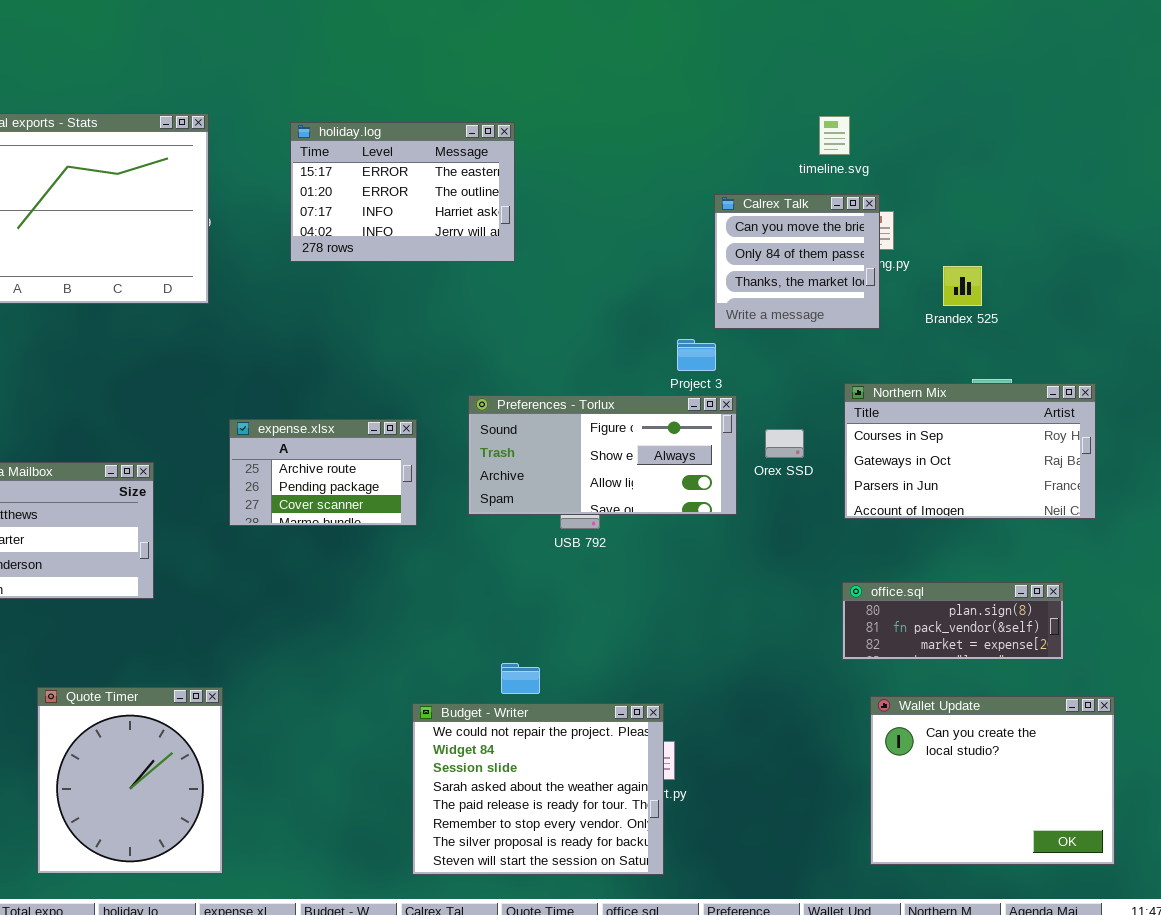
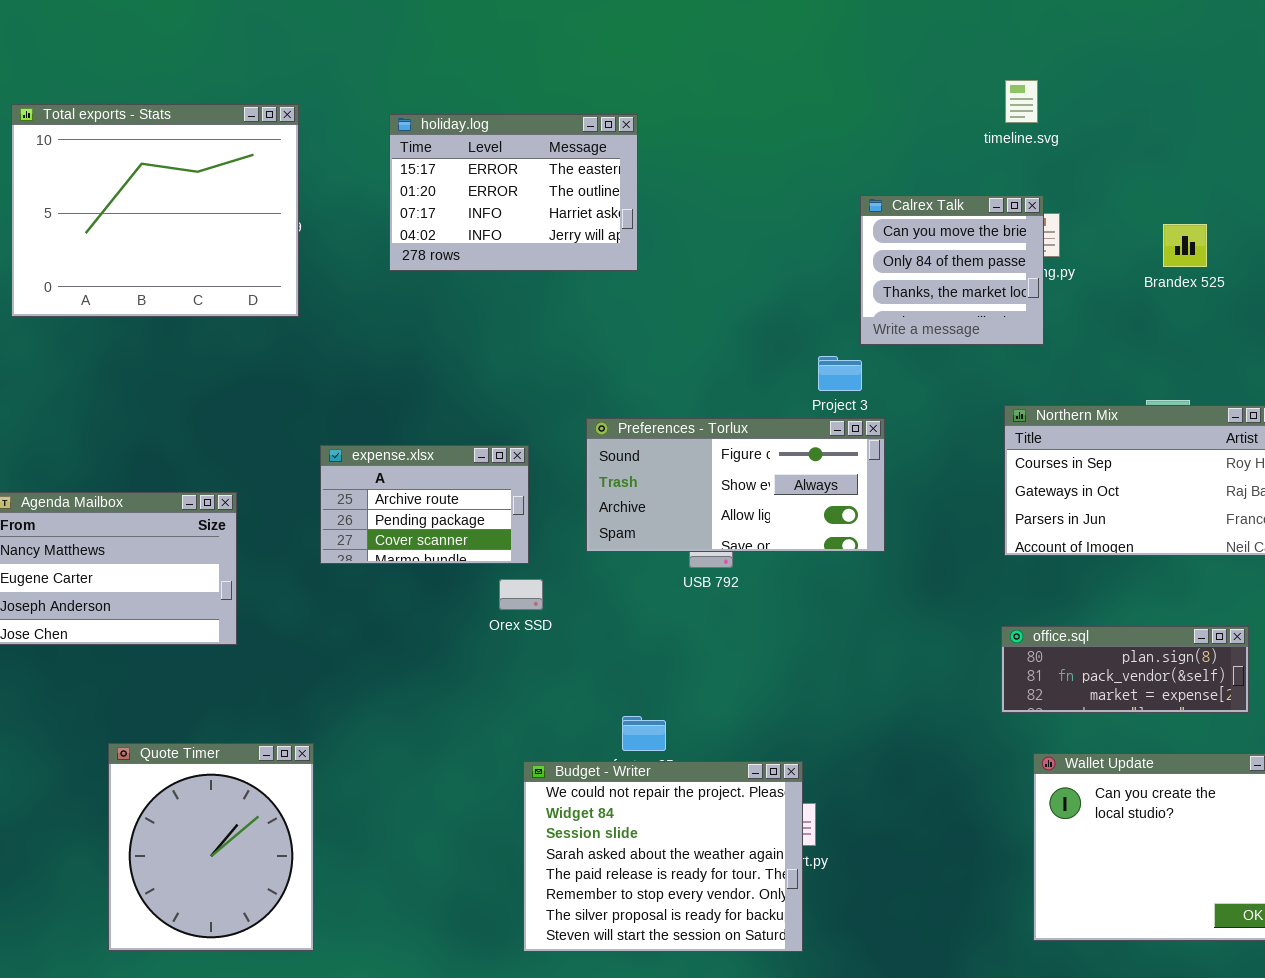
timeline.svg: [819,116,850,155] -> [1005,80,1038,123], moved
Brandex 525: [943,266,982,306] -> [1163,224,1207,267], moved
Orex SSD: [765,429,804,458] -> [499,579,543,610], moved

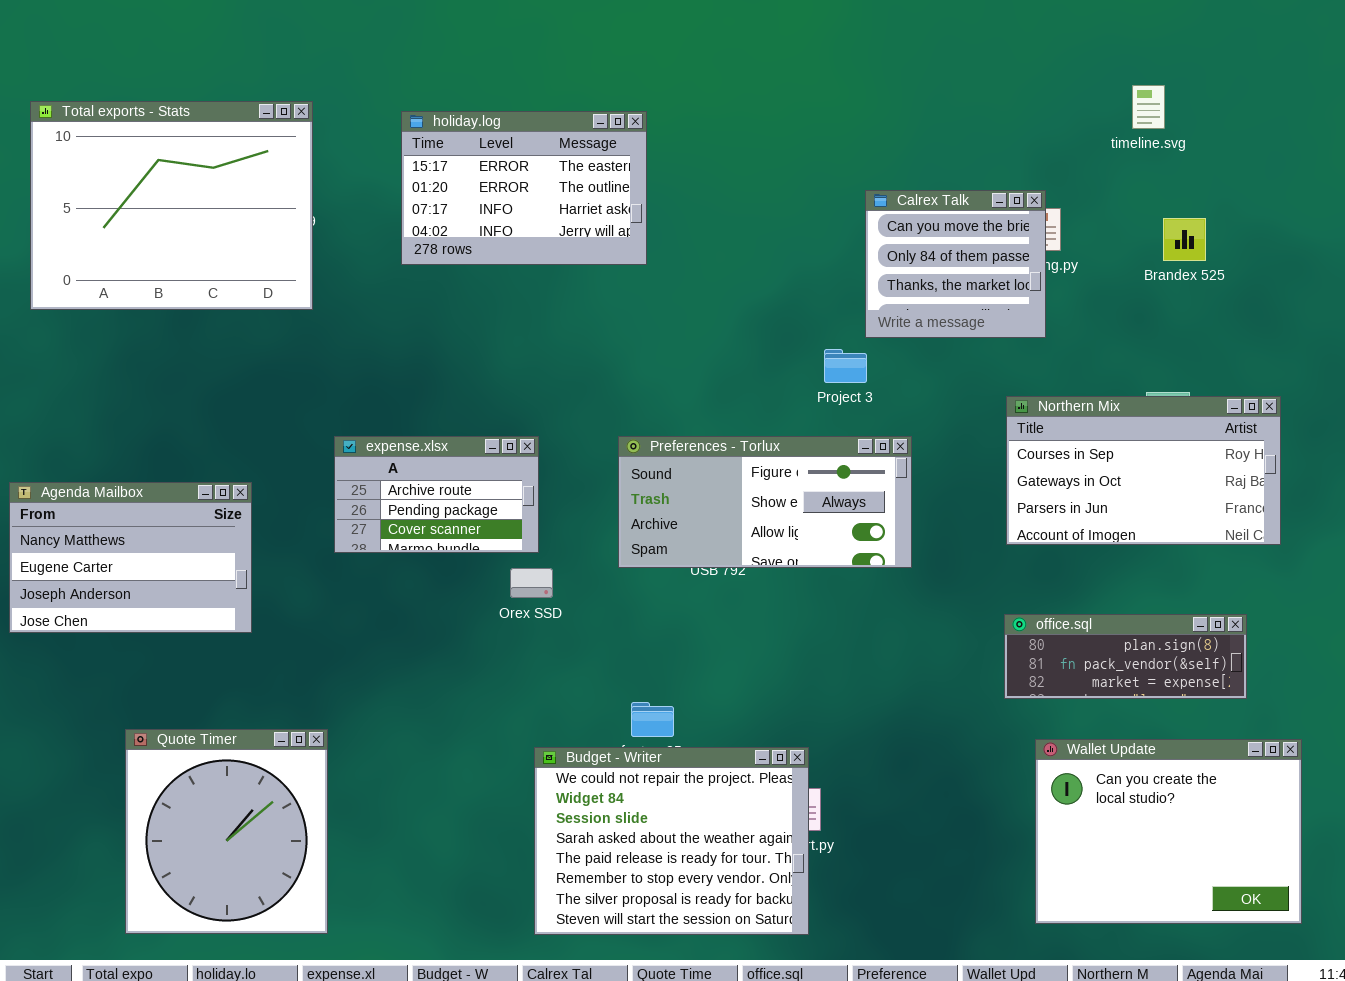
timeline.svg: [1005,80,1038,123] -> [1132,85,1165,129], moved
Preferences - Torlux: [586,418,885,552] -> [618,436,912,568], moved

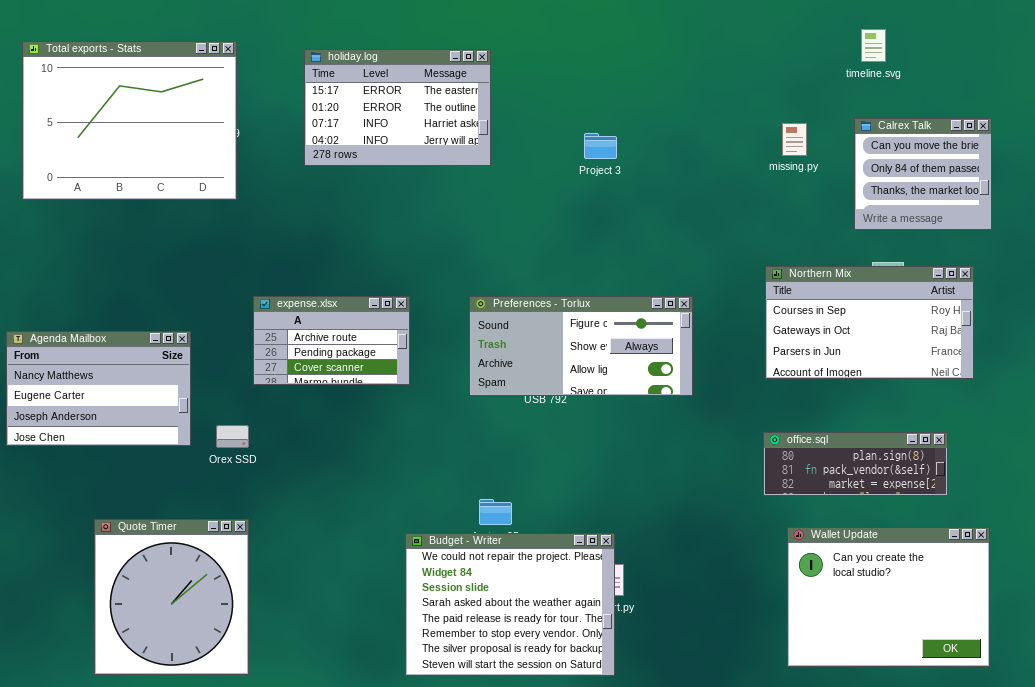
Calrex Talk: [865,190,1046,338] -> [854,118,992,230], moved
Project 3: [824,349,867,383] -> [584,133,617,159], moved
Orex SSD: [510,568,553,598] -> [216,425,249,448], moved

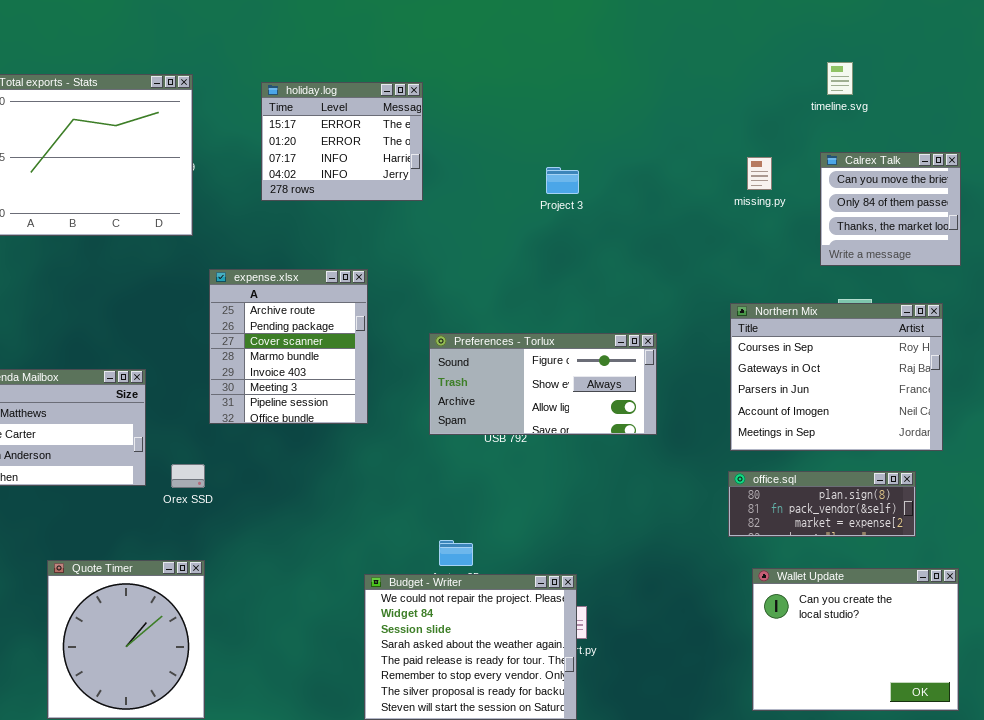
holiday.log: [304,49,491,166] -> [261,82,423,201], resized
Northern Mix: [765,266,974,379] -> [730,303,943,451], resized
expense.xlsx: [253,296,410,385] -> [209,269,368,424], resized

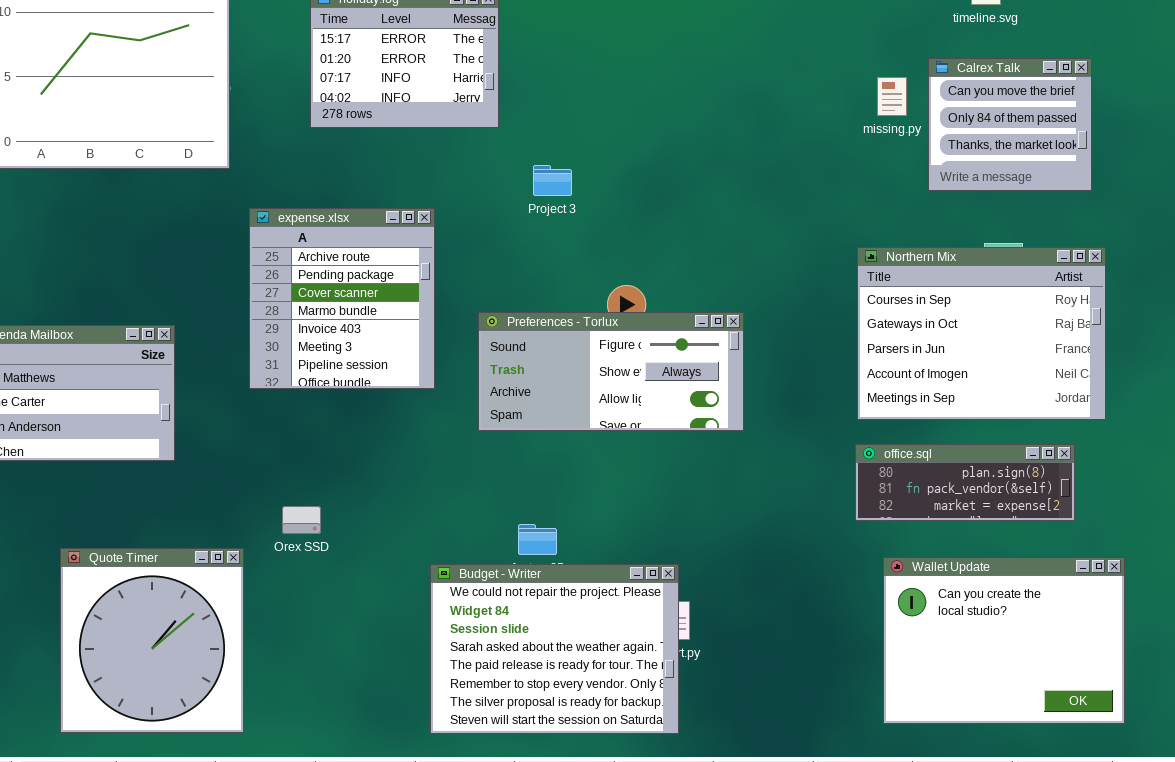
Calrex Talk: [820,152,961,266] -> [928,58,1092,191], moved
Project 3: [546,167,579,194] -> [533,165,572,196], moved
Preferences - Torlux: [429,333,657,435] -> [478,312,744,431], moved
Orex SSD: [171,464,205,488] -> [282,506,321,534], moved

